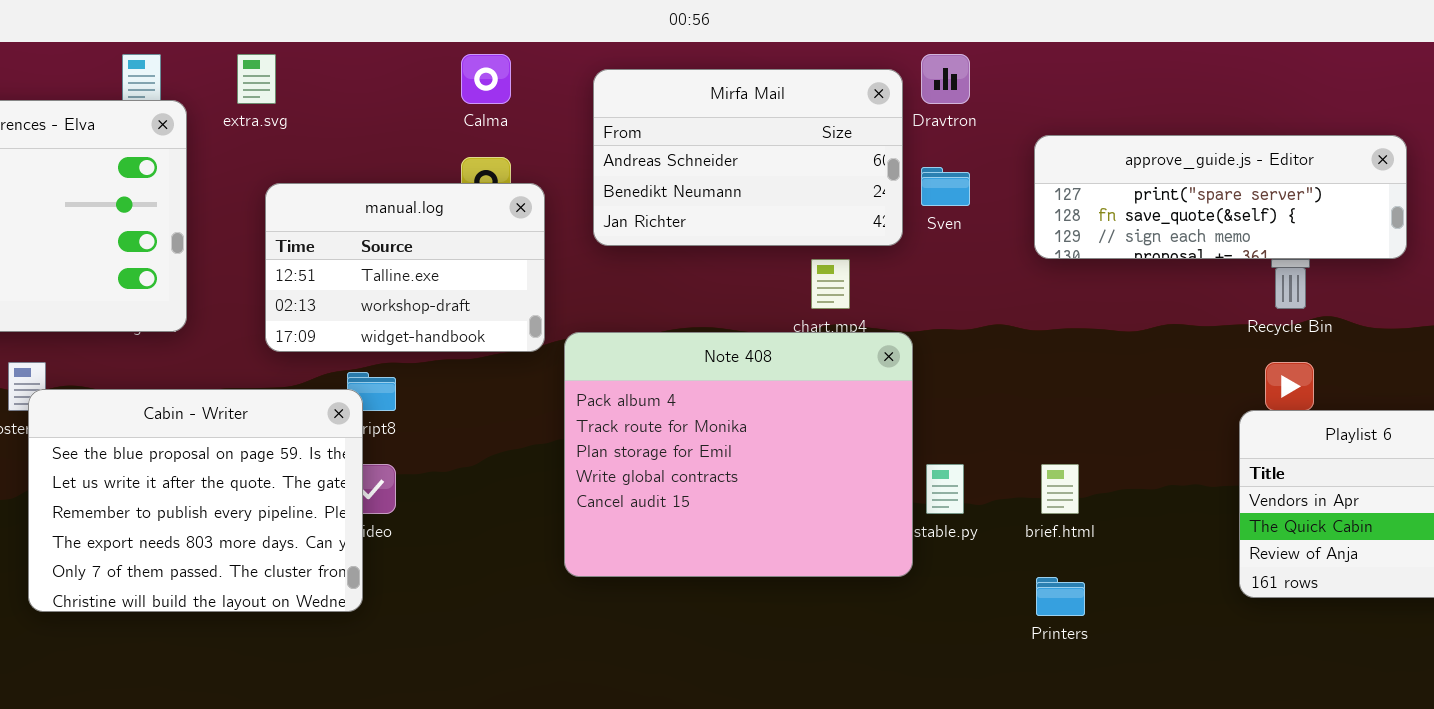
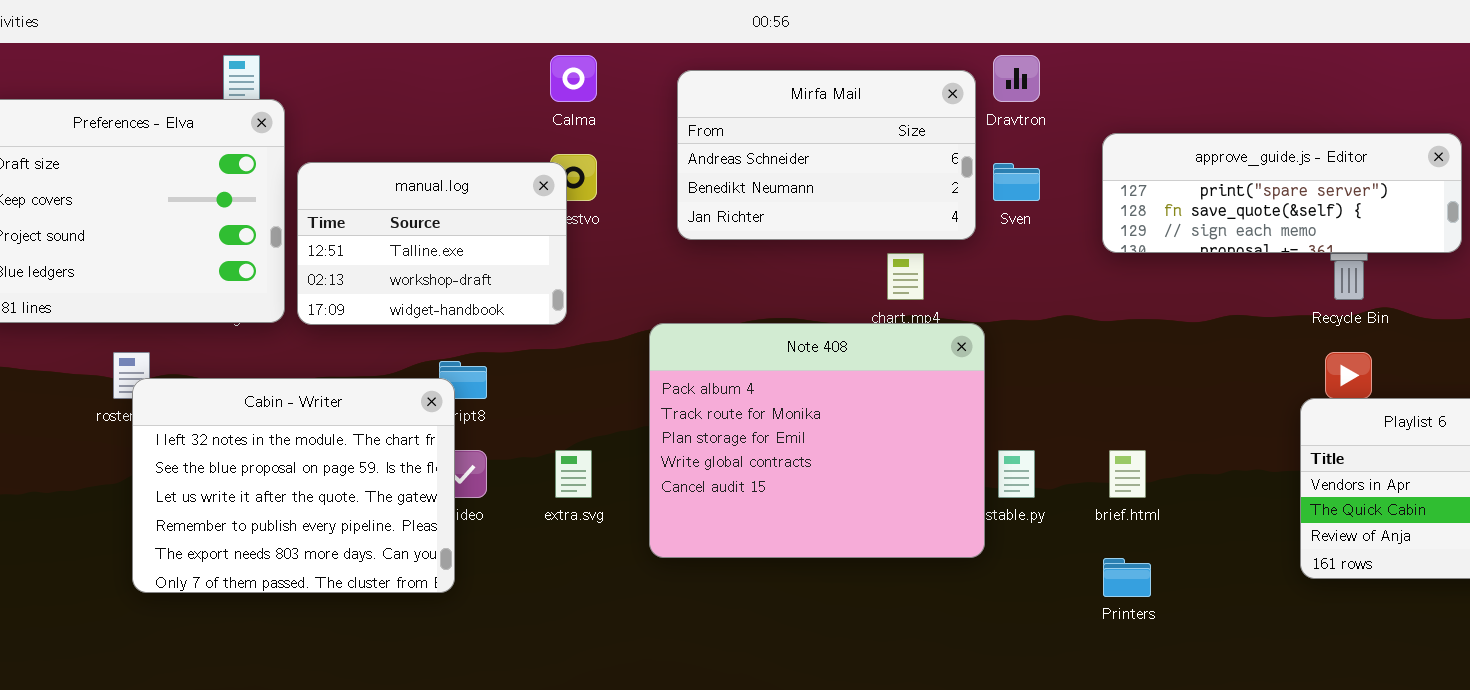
extra.svg: [237,54,276,104] -> [555,450,592,498], moved
manual.log: [265,183,545,352] -> [297,162,567,325], moved
Cabin - Writer: [28,389,363,612] -> [132,378,455,593], scrolled up 1 row

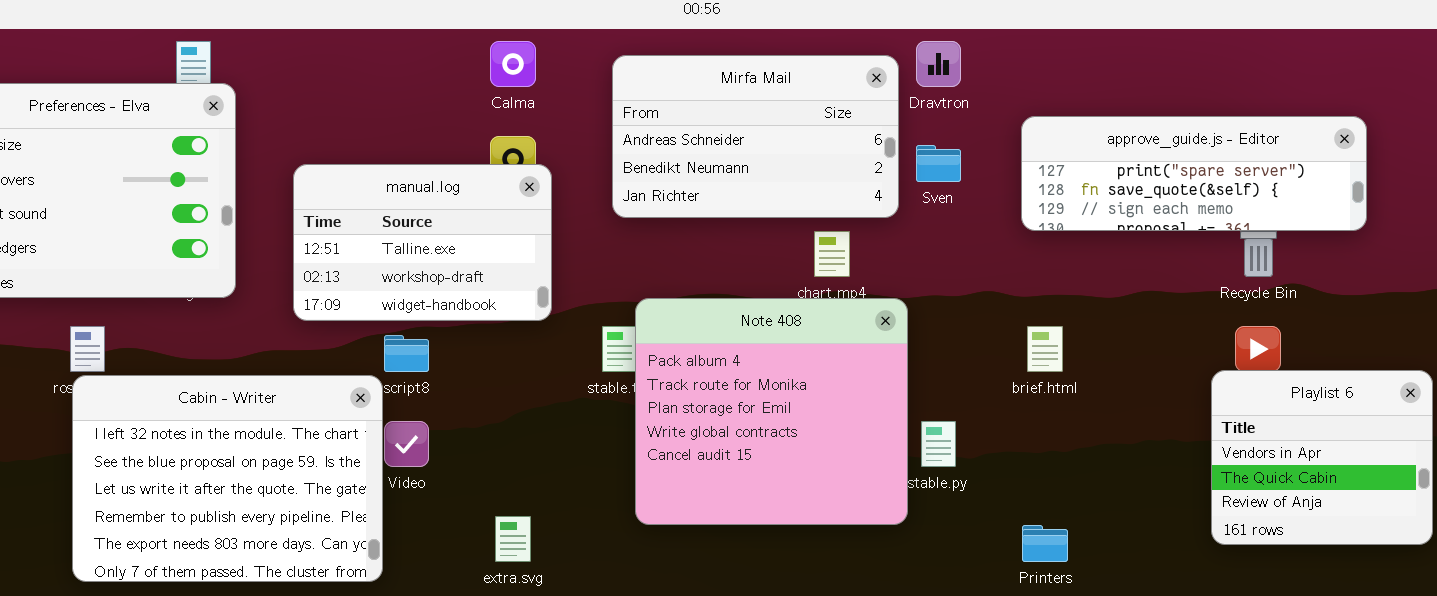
manual.log: [297,162,567,325] -> [293,164,552,321], moved
Note 408: [649,323,985,558] -> [635,298,908,525], resized
Cabin - Writer: [132,378,455,593] -> [72,375,383,582], moved
extra.svg: [555,450,592,498] -> [495,516,531,562], moved
brief.html: [1109,450,1146,498] -> [1027,326,1063,372], moved

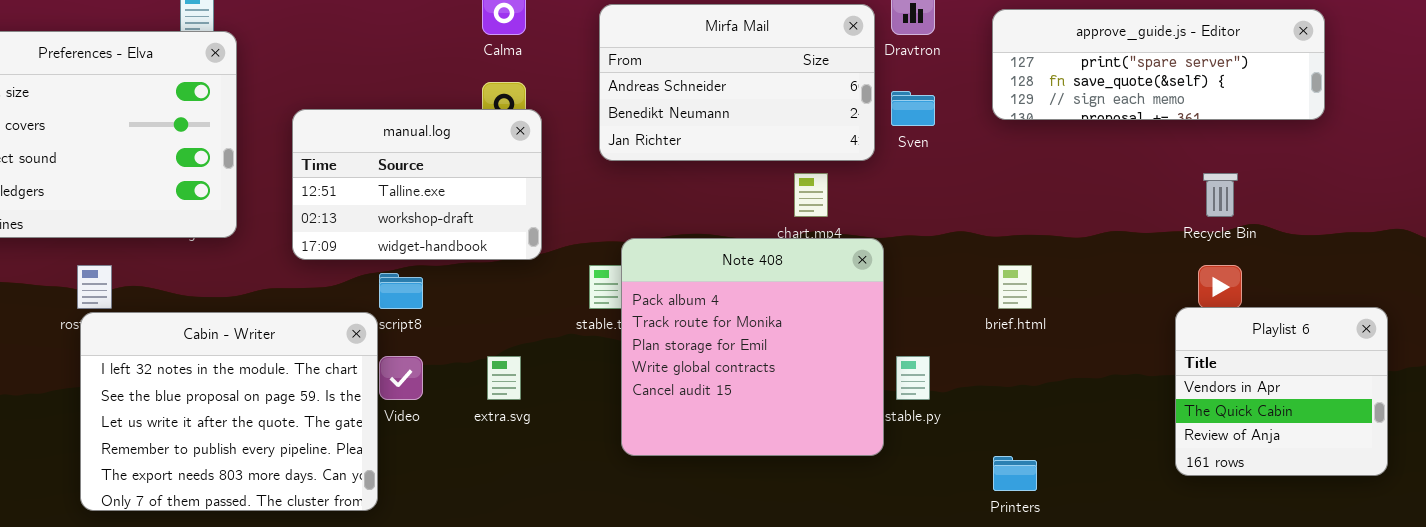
approve_guide.js - Editor: [1021,116,1367,231] -> [992,9,1325,120], moved
extra.svg: [495,516,531,562] -> [487,356,521,400], moved

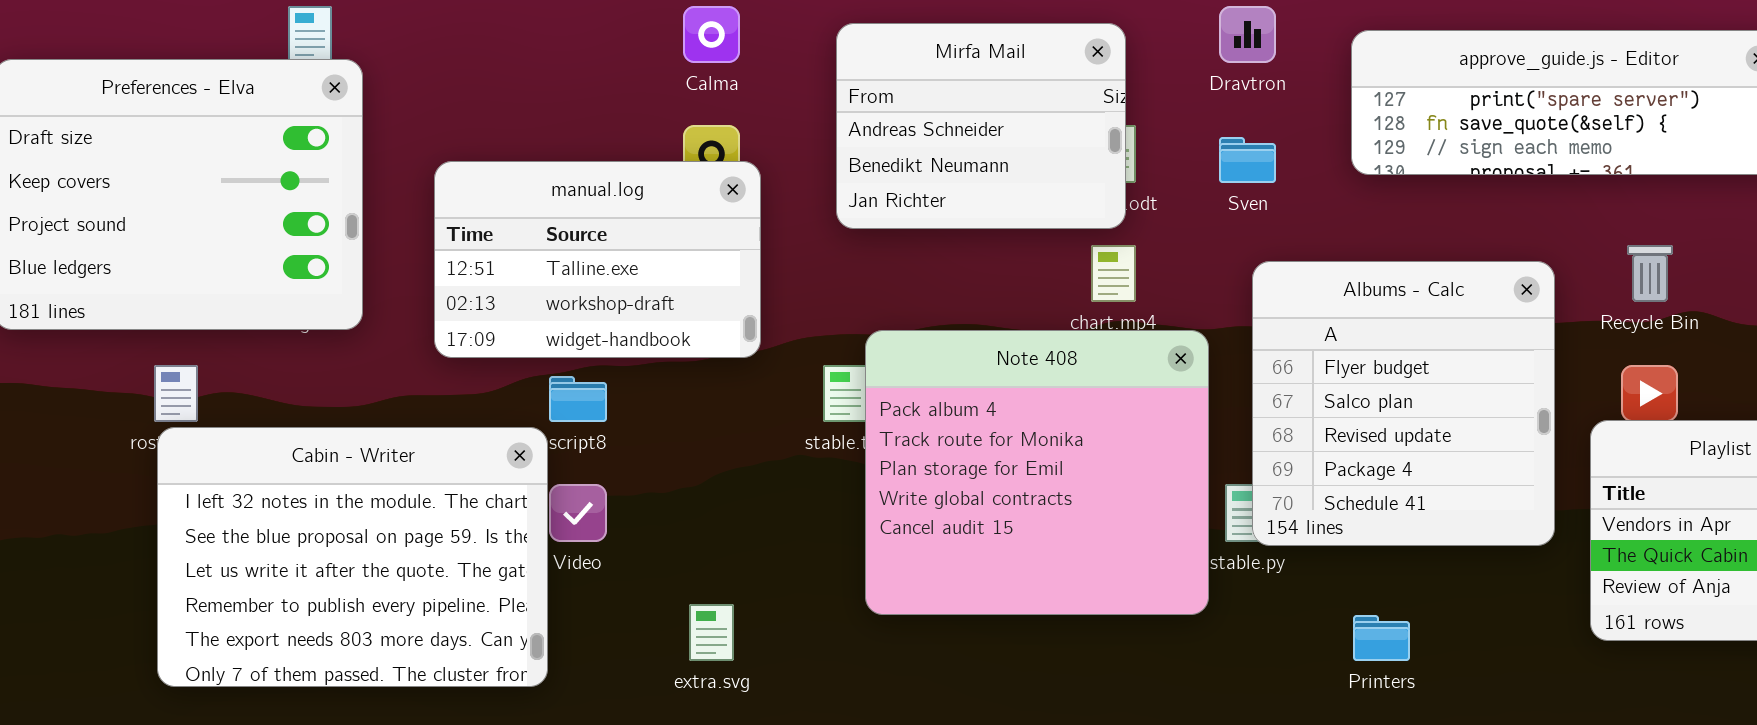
Mirfa Mail: [599,4,875,161] -> [836,23,1126,229], resized
Albums - Calc: none -> [1252,261,1555,546], opened
extra.svg: [487,356,521,400] -> [689,604,734,661], moved

